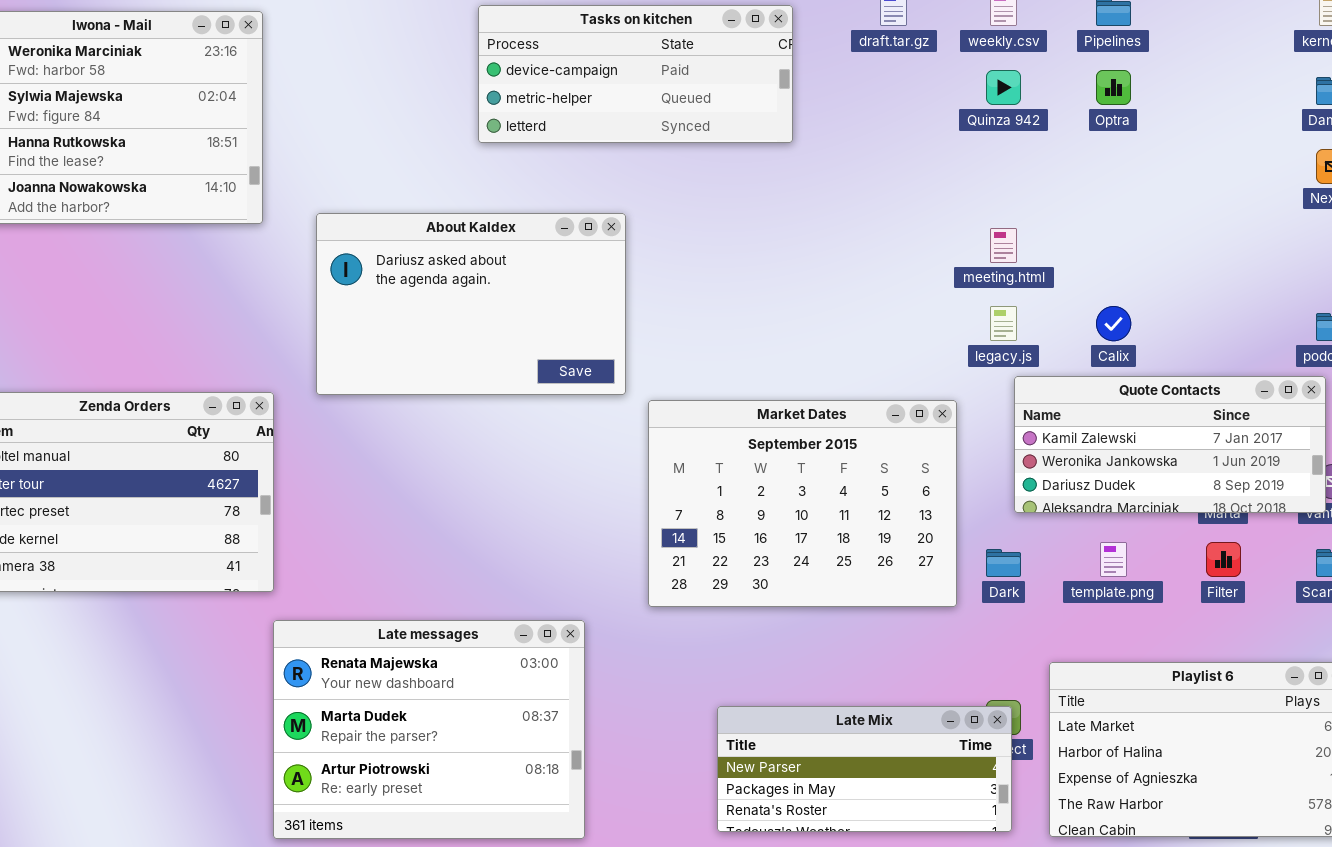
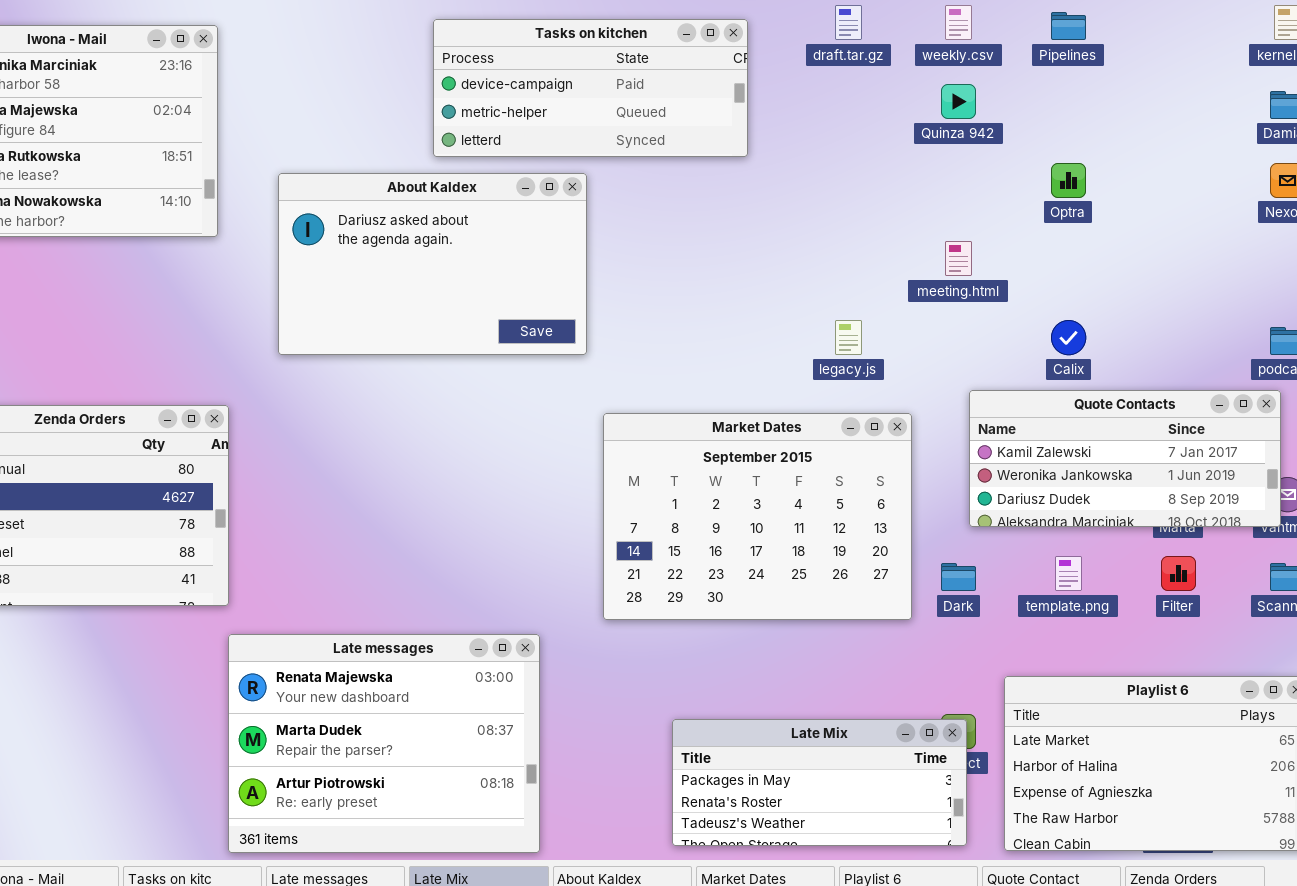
Optra: [1096,70,1131,105] -> [1051,163,1086,198], moved
About Kaldex: [316,213,626,395] -> [278,173,587,355], moved
legacy.js: [990,306,1017,341] -> [835,320,862,355], moved
Late Mix: [717,706,1012,832] -> [672,719,967,846], scrolled down 1 row

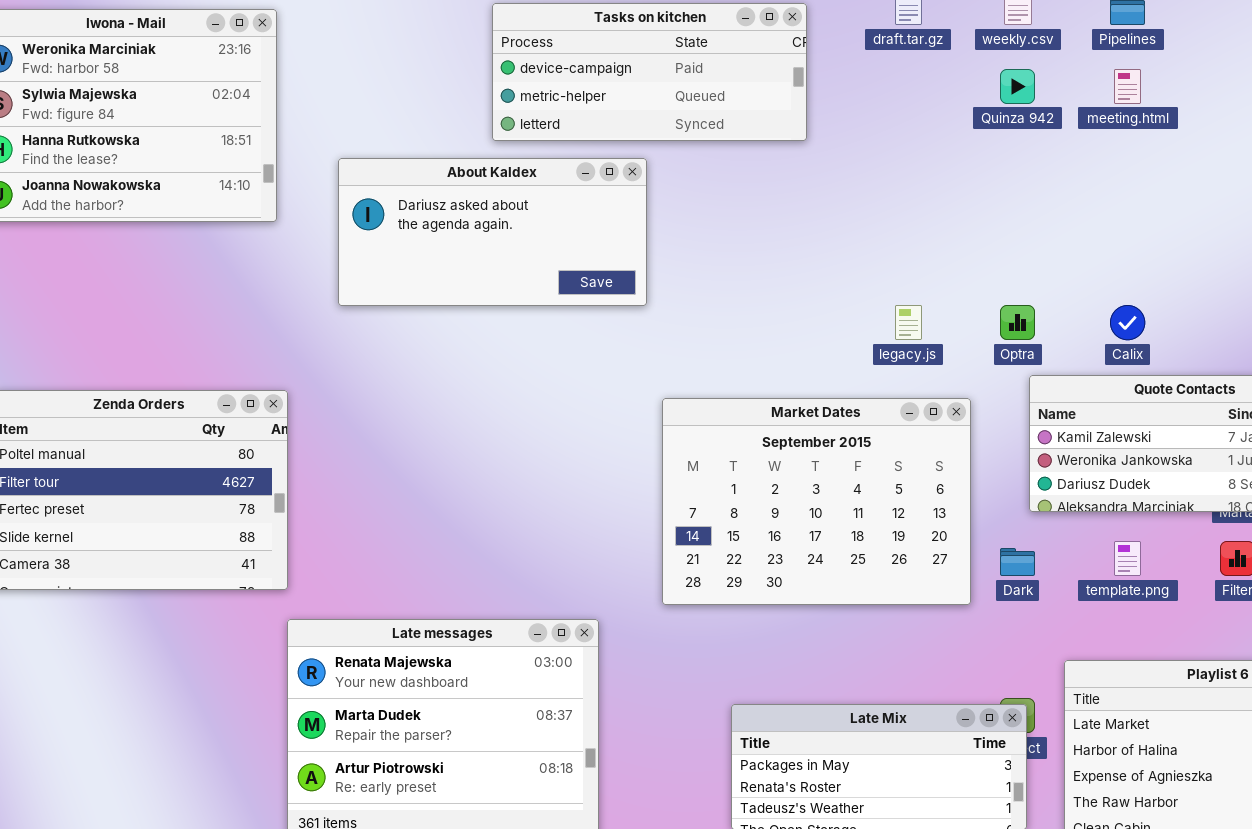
Optra: [1051,163,1086,198] -> [1000,305,1035,340], moved
About Kaldex: [278,173,587,355] -> [338,158,647,306], resized
meeting.html: [945,241,972,276] -> [1114,69,1141,104], moved

